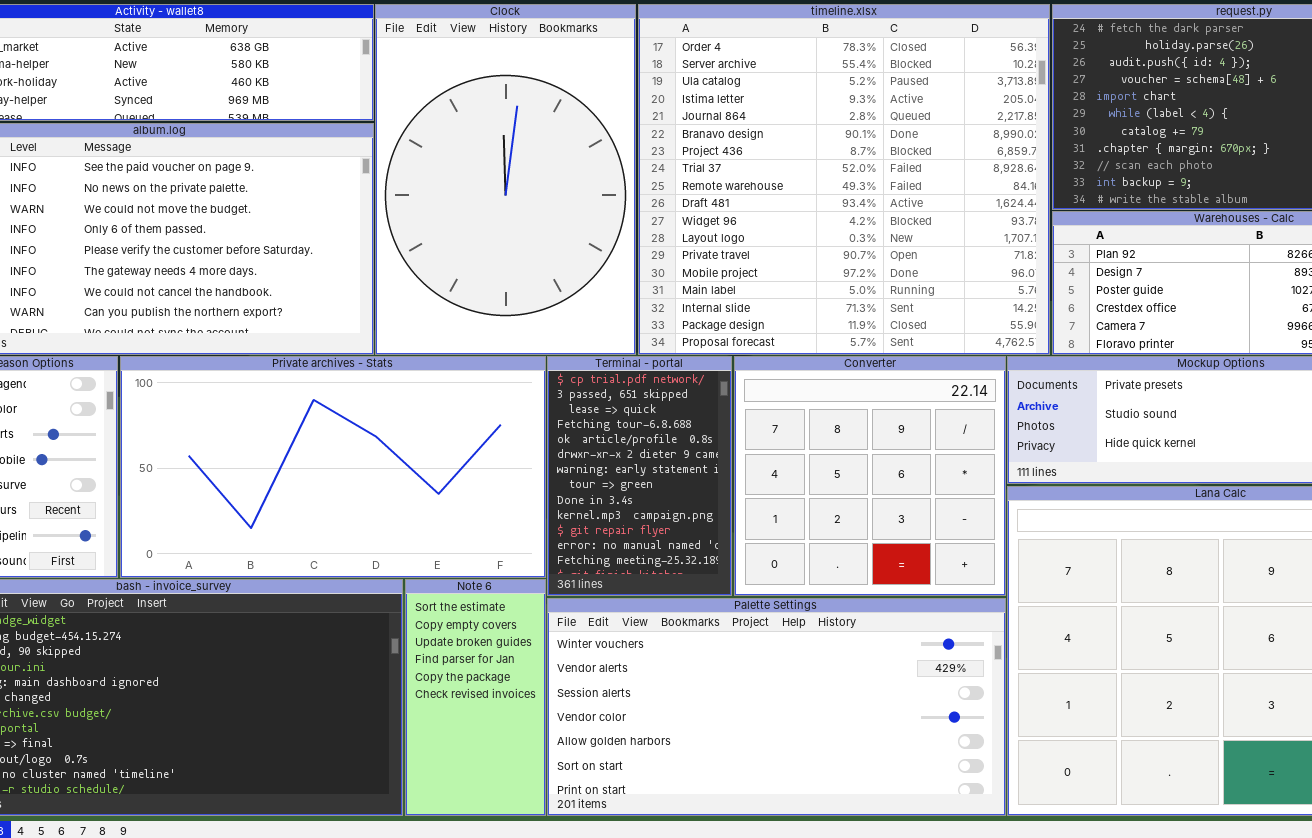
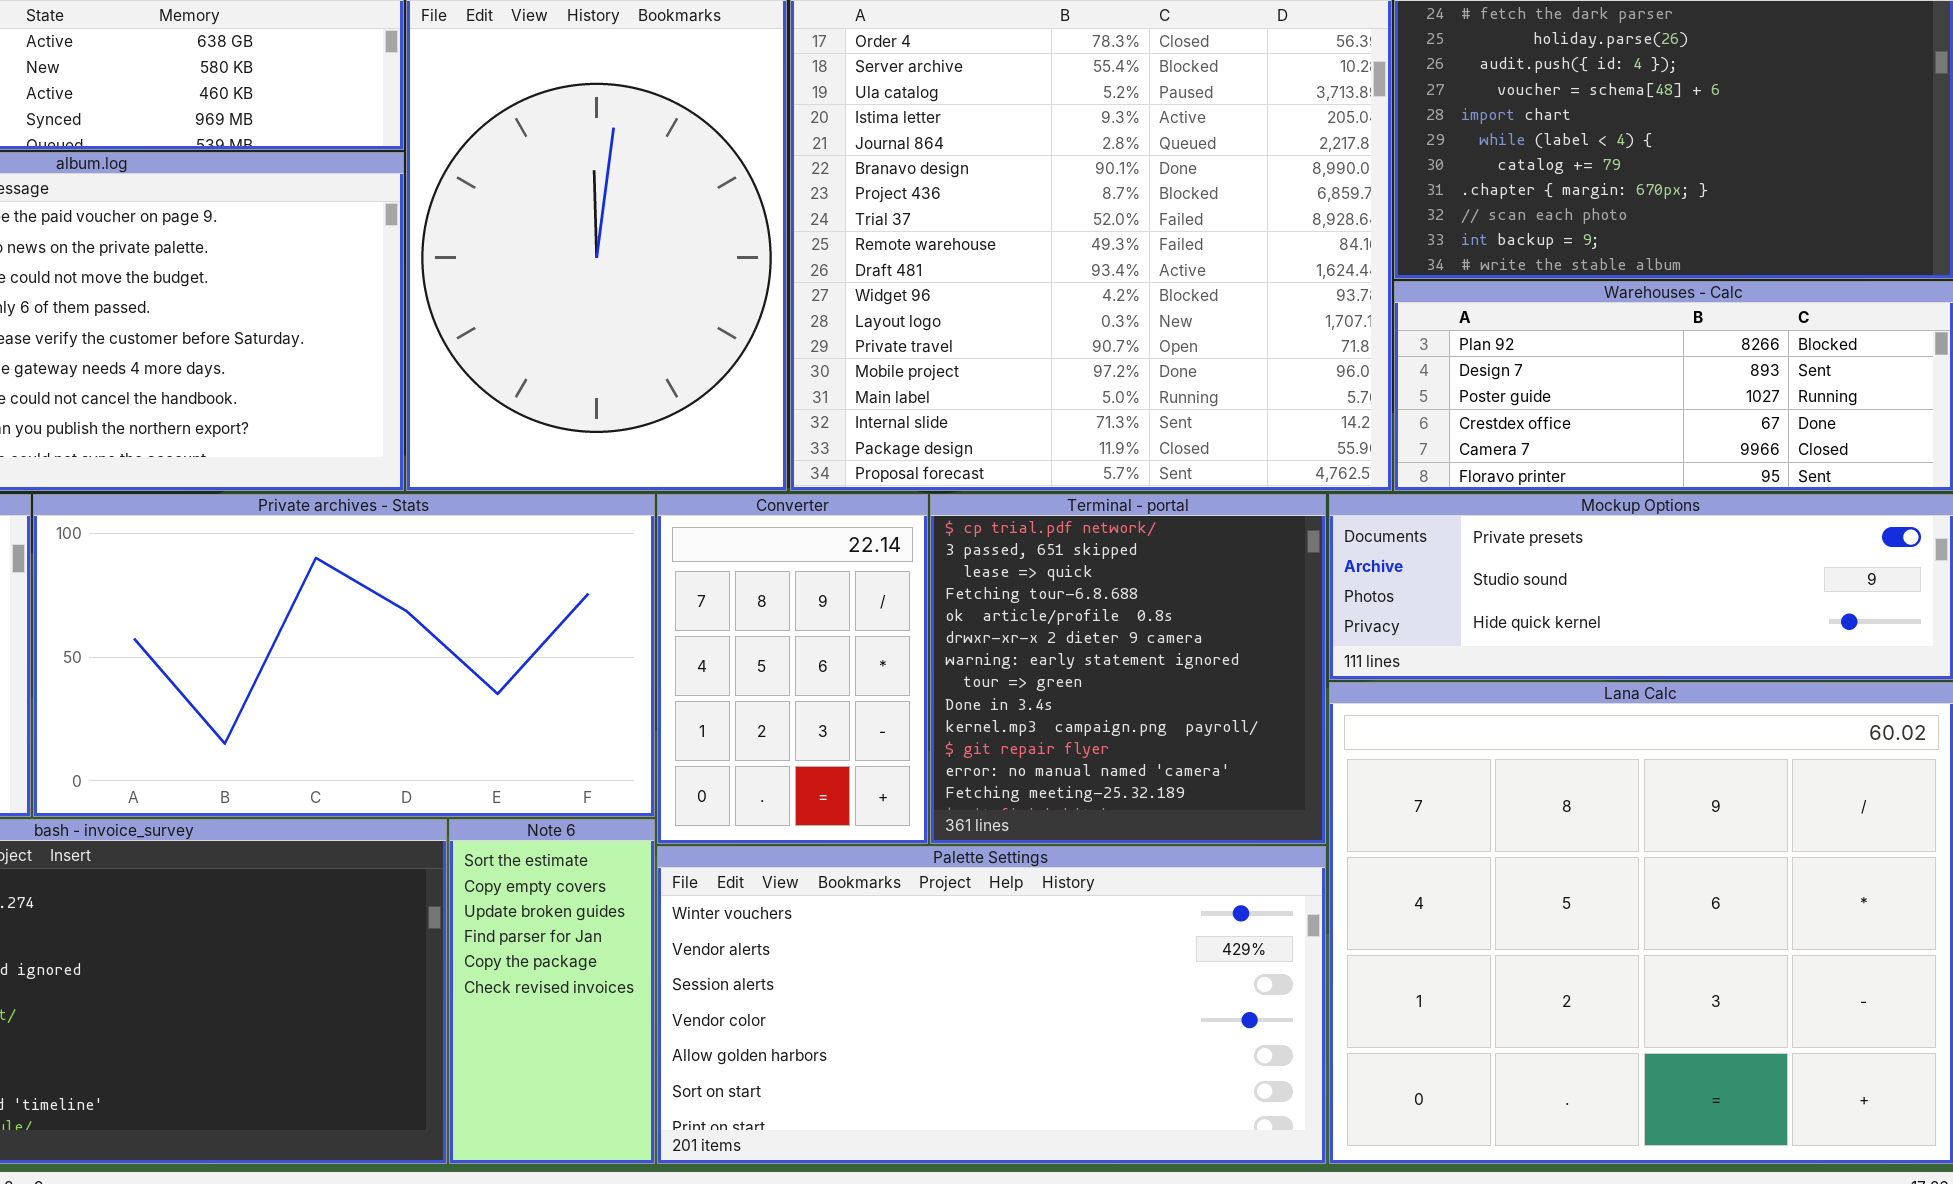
Terminal - portal: [547,356,732,596] -> [930,494,1326,844], moved, resized
Converter: [734,356,1006,596] -> [657,494,928,844], moved, resized

